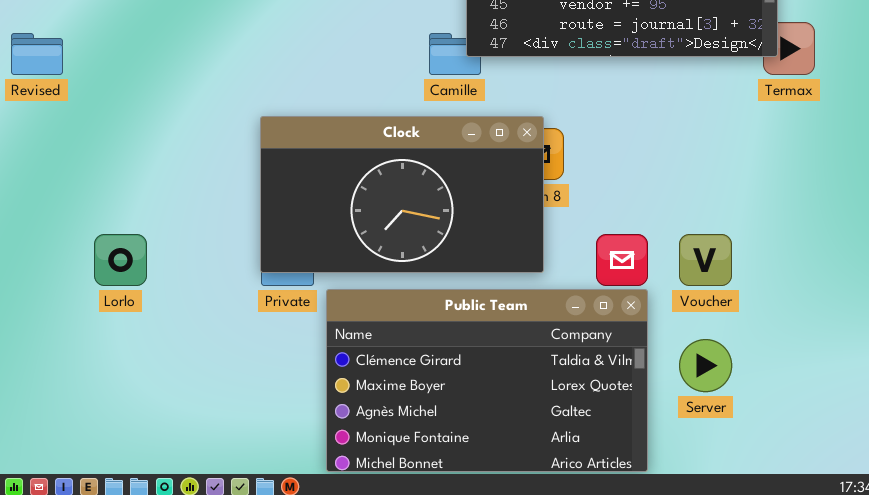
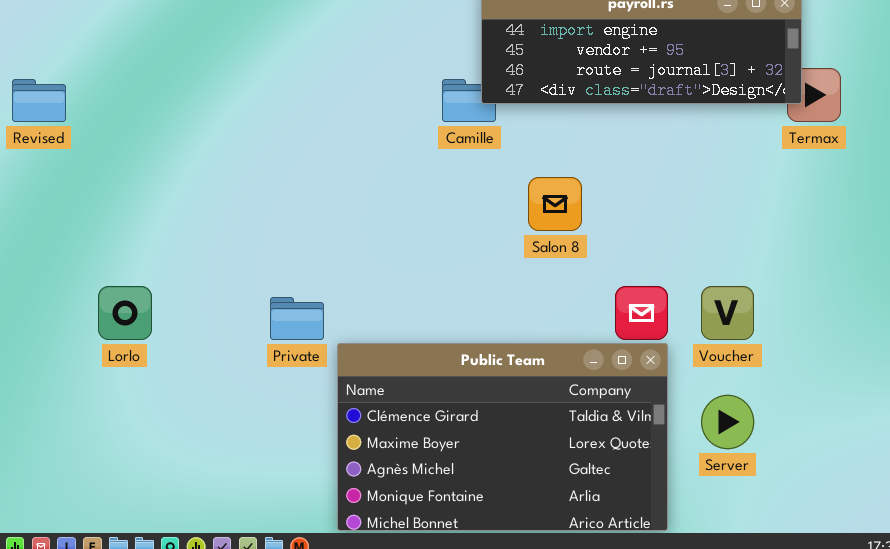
Clock: [260,116,544,273] -> none, closed

